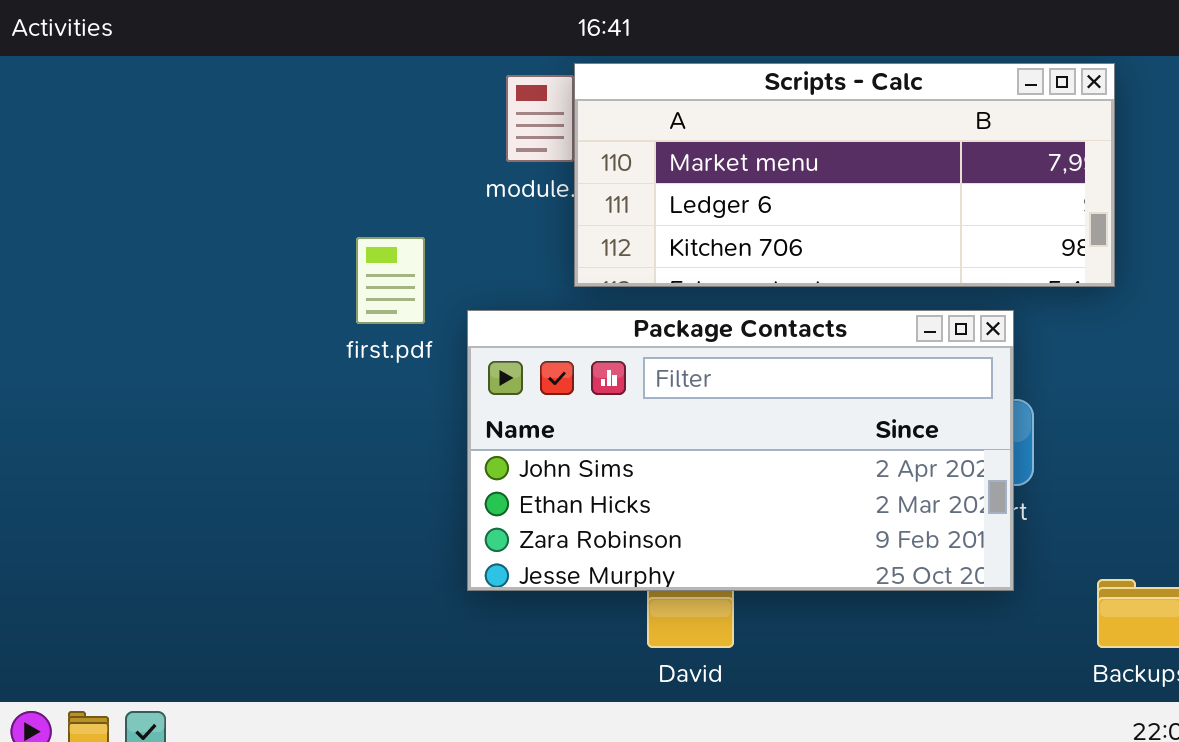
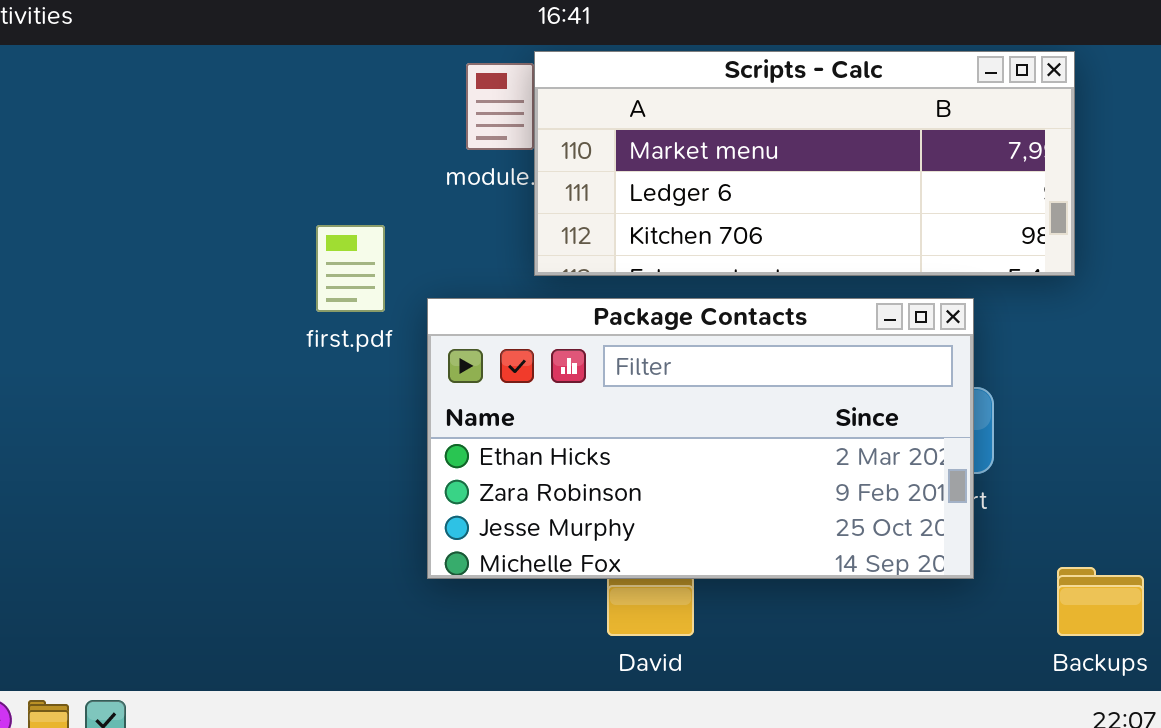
Package Contacts: [467,310,1014,591] -> [427,298,974,579], scrolled down 1 row

